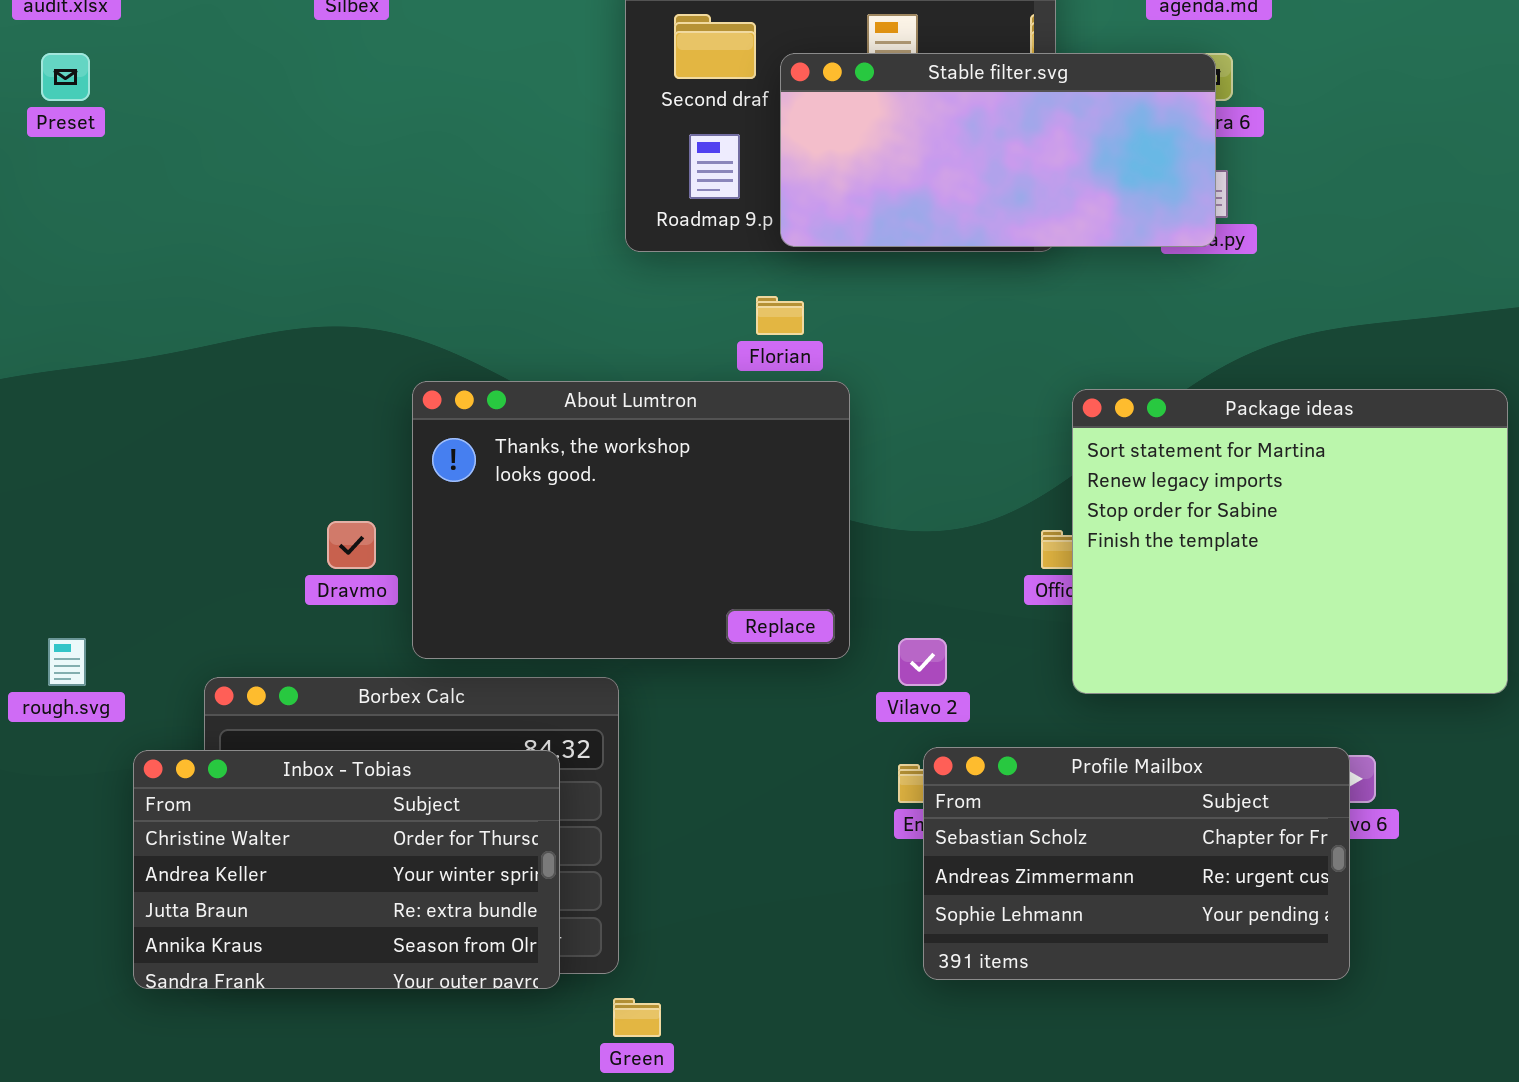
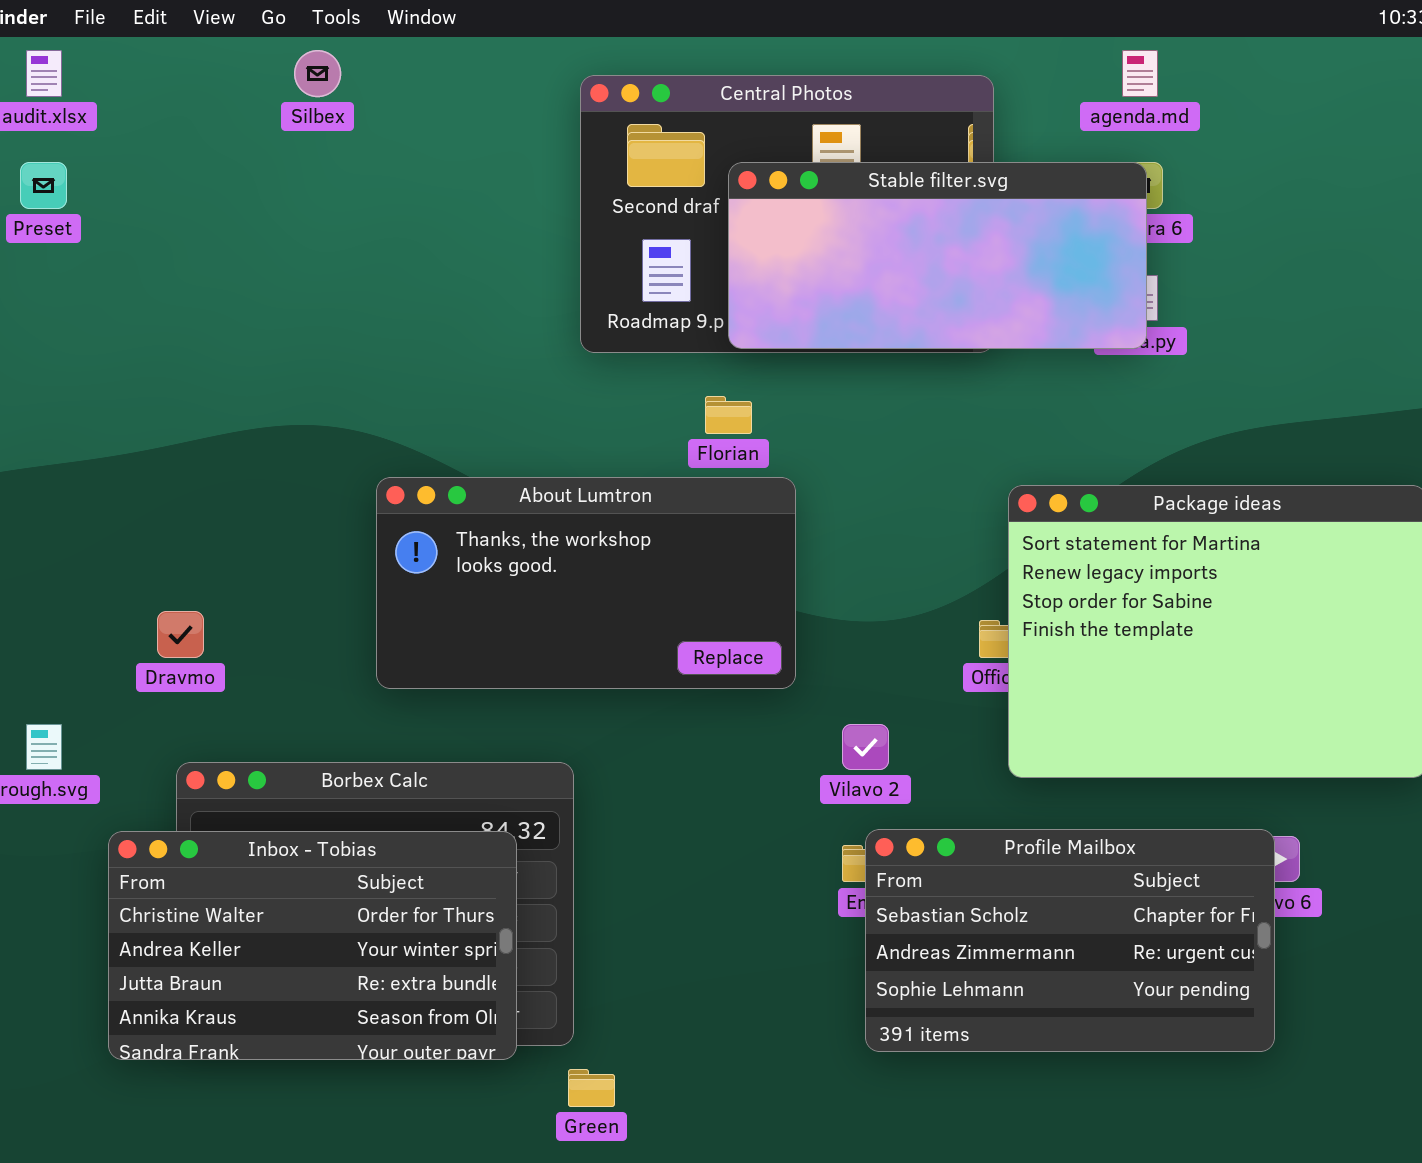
About Lumtron: [412,381,850,659] -> [376,477,796,689], resized
Dravmo: [327,521,376,569] -> [157,611,204,658], moved

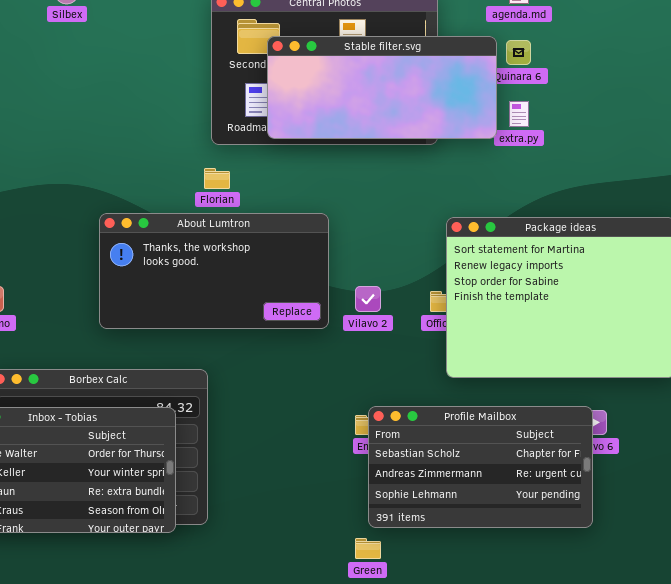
Stable filter.svg: [728,162,1147,349] -> [267,36,497,139], moved
Florian: [705,396,752,434] -> [204,168,230,189], moved
Vilavo 2: [842,724,889,770] -> [355,286,381,312], moved
Green: [568,1069,615,1107] -> [355,538,381,559], moved

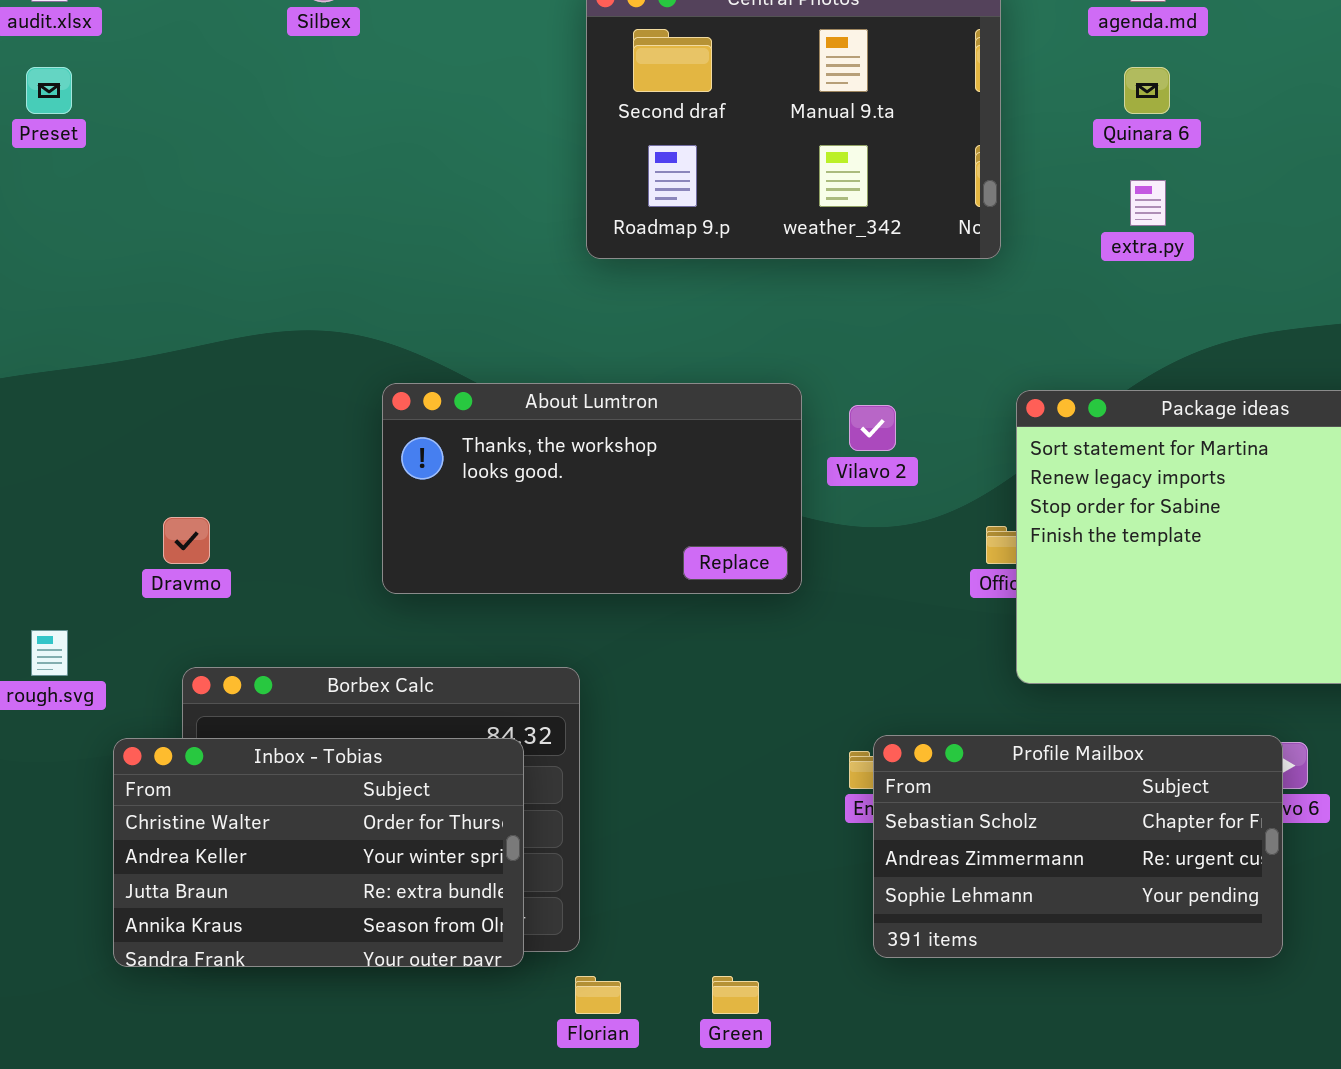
Stable filter.svg: [267,36,497,139] -> none, closed
Florian: [204,168,230,189] -> [575,976,621,1014], moved
Vilavo 2: [355,286,381,312] -> [849,405,896,451], moved
Green: [355,538,381,559] -> [712,976,759,1014], moved

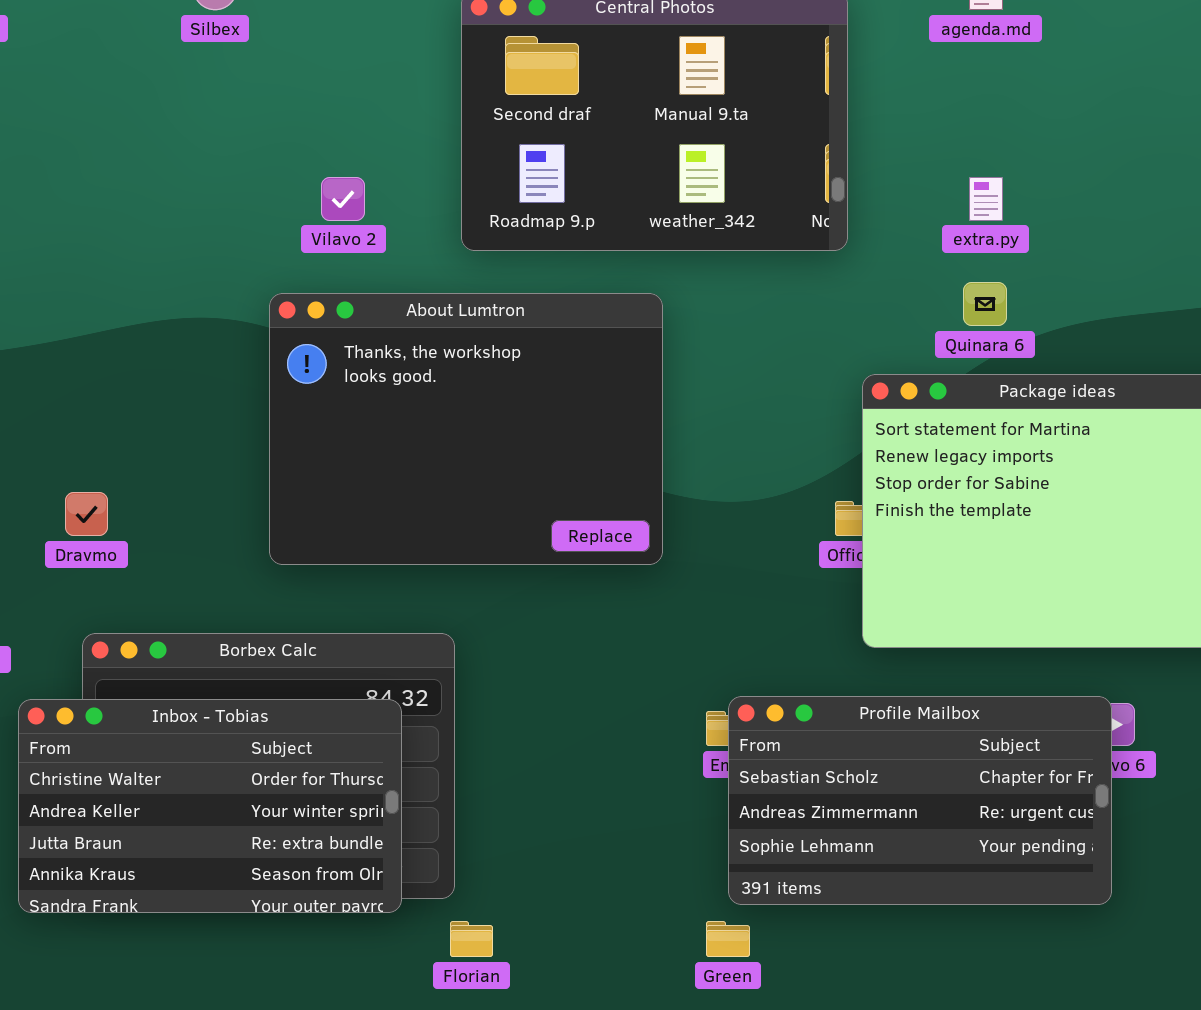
Quinara 6: [1124,67,1170,114] -> [963,282,1007,326], moved
About Lumtron: [382,383,802,594] -> [269,293,663,565], resized
Vilavo 2: [849,405,896,451] -> [321,177,365,221], moved
Green: [712,976,759,1014] -> [706,921,750,957], moved

